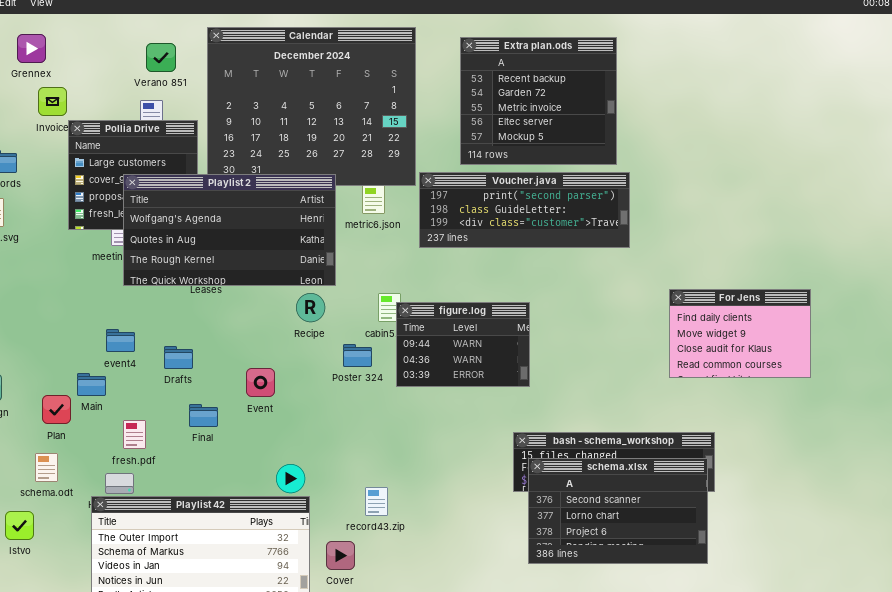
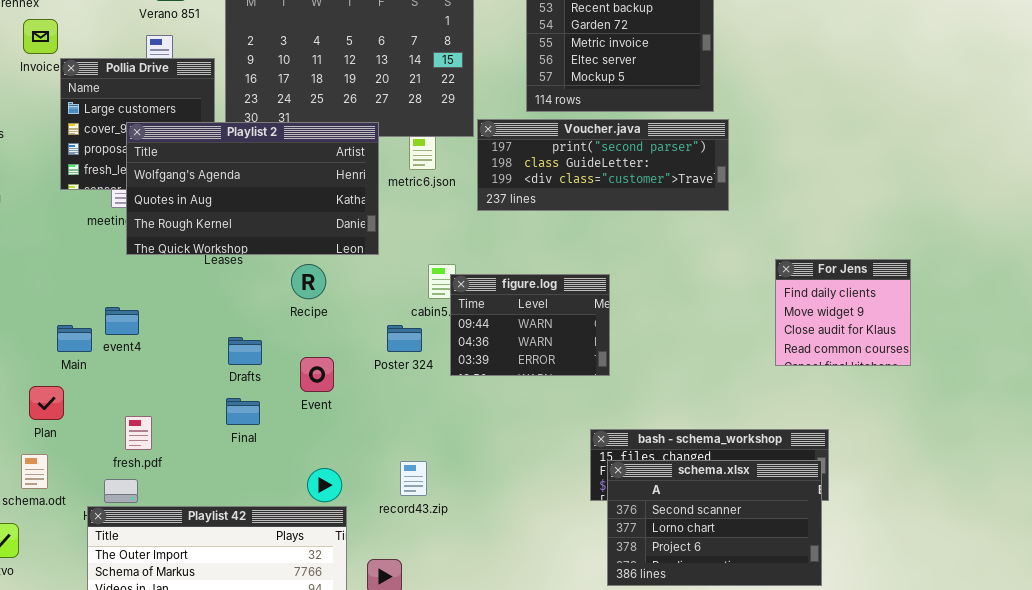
For Jens: [669,289,811,378] -> [775,259,911,366], resized
Recipe: [296,293,325,322] -> [291,264,326,299], moved
Drafts: [164,346,193,369] -> [228,337,262,365], moved
Event: [246,368,275,397] -> [300,357,334,392], moved
Main: [77,373,106,396] -> [57,325,92,352], moved
Final: [189,404,218,427] -> [226,398,260,425], moved
record43.zip: [365,487,388,516] -> [400,461,427,496], moved

